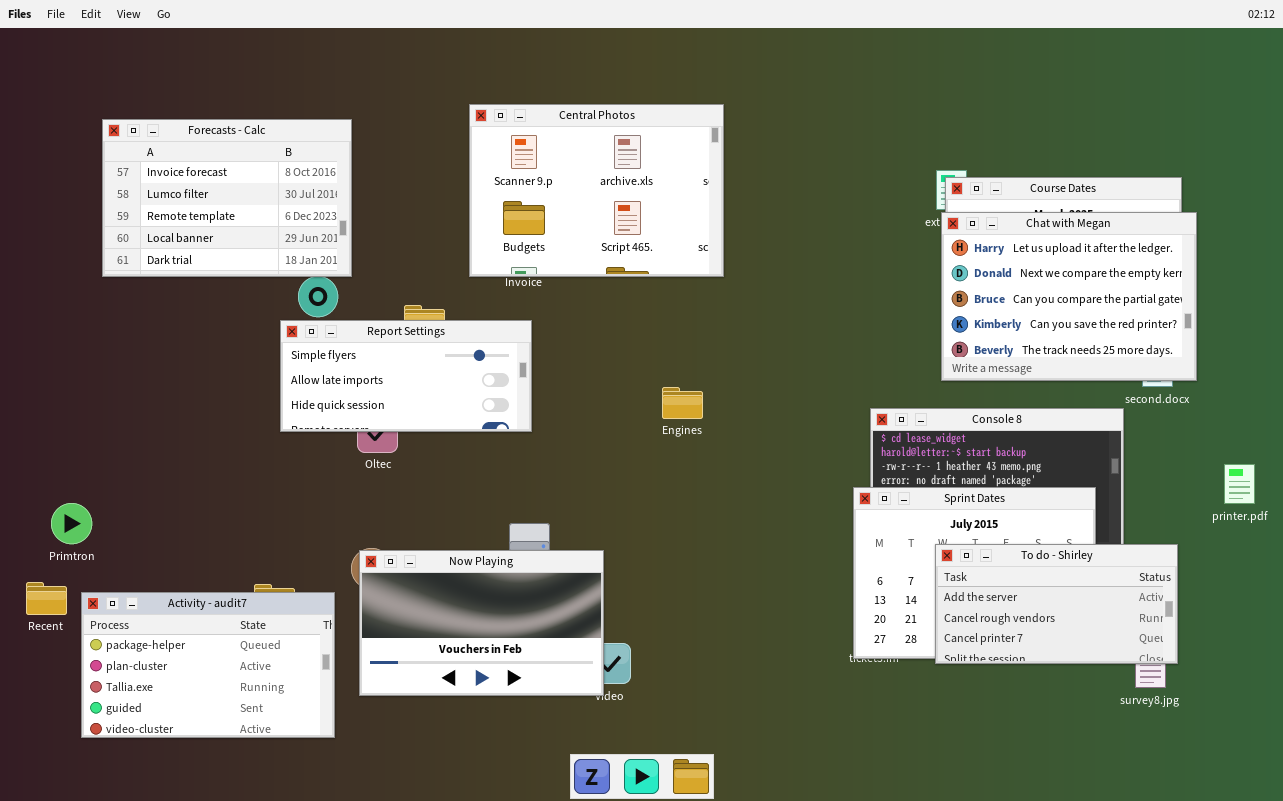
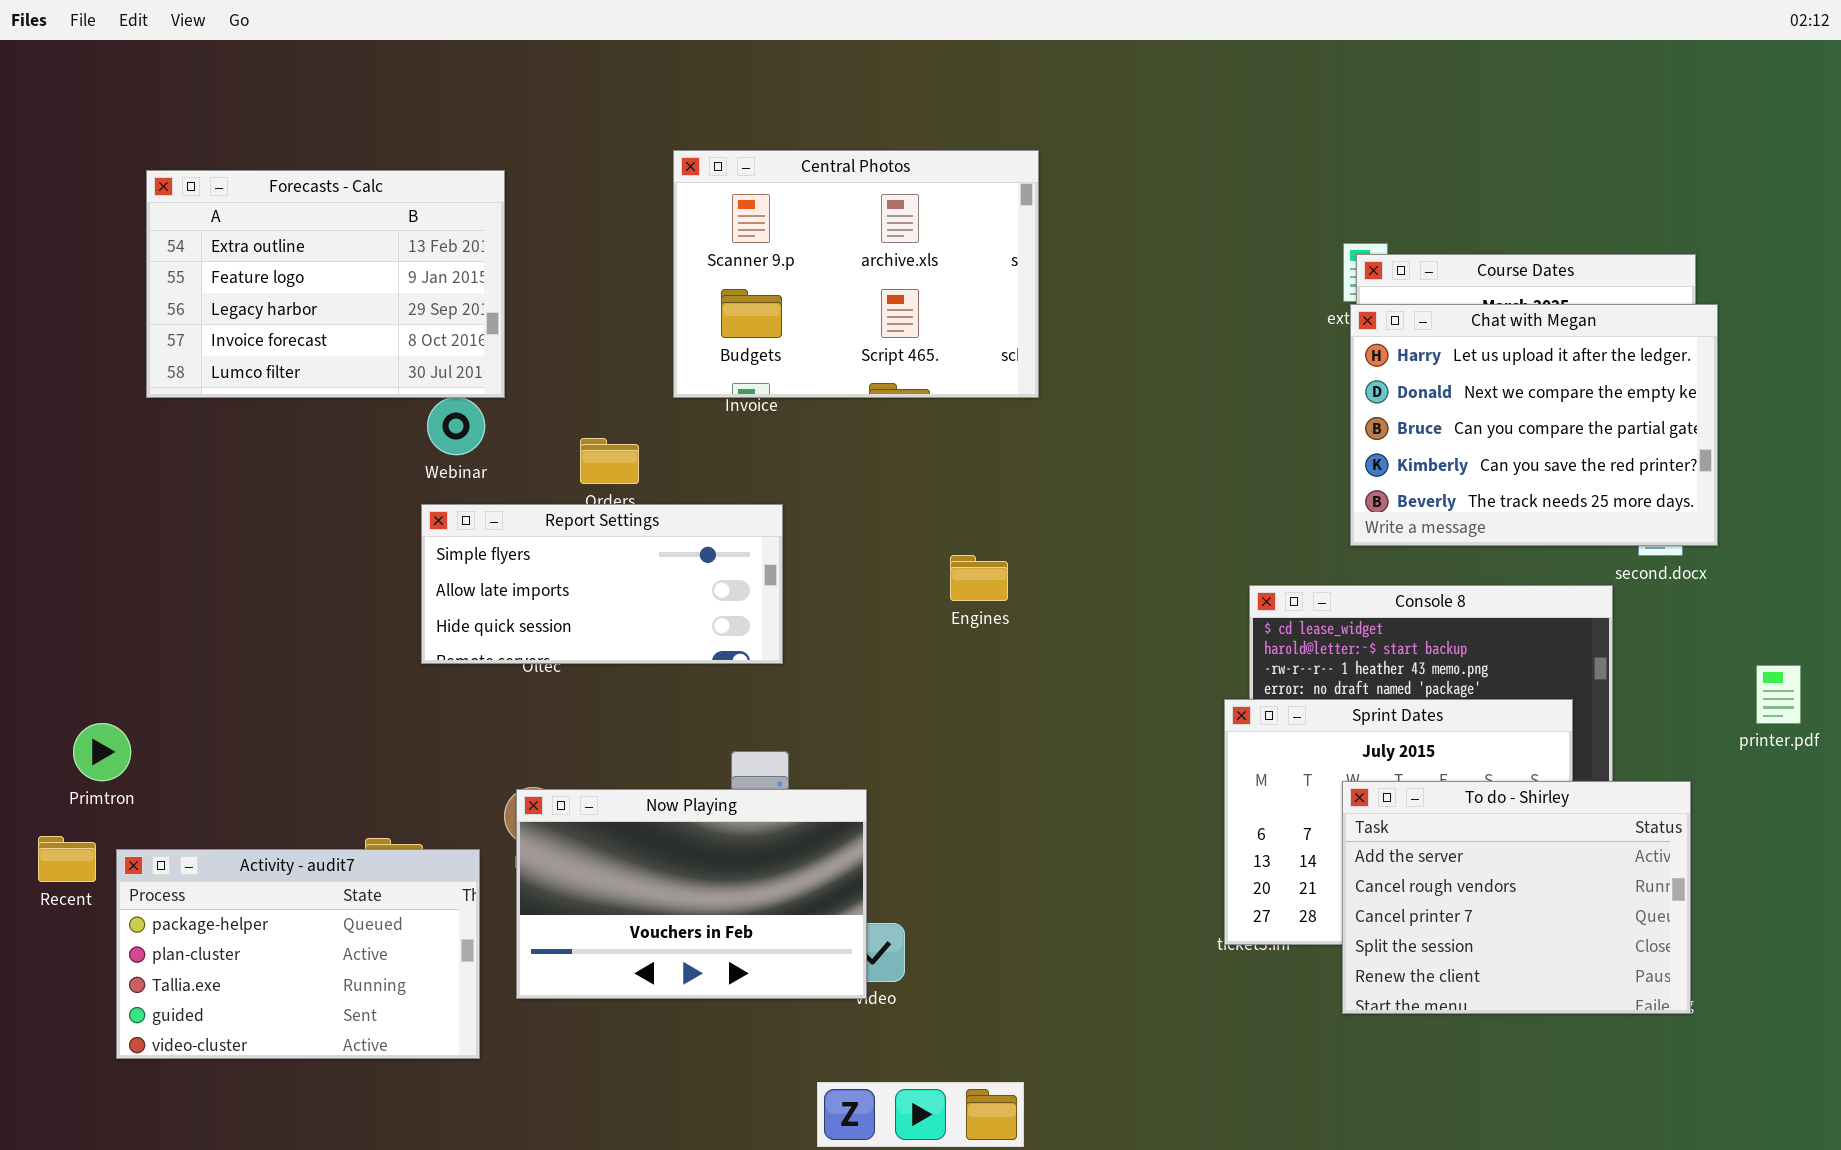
Forecasts - Calc: [102,119,352,277] -> [146,170,505,398], scrolled up 3 rows
Report Settings: [280,320,532,432] -> [421,504,783,664], moved
To do - Shirley: [935,544,1178,664] -> [1342,781,1691,1014], resized

